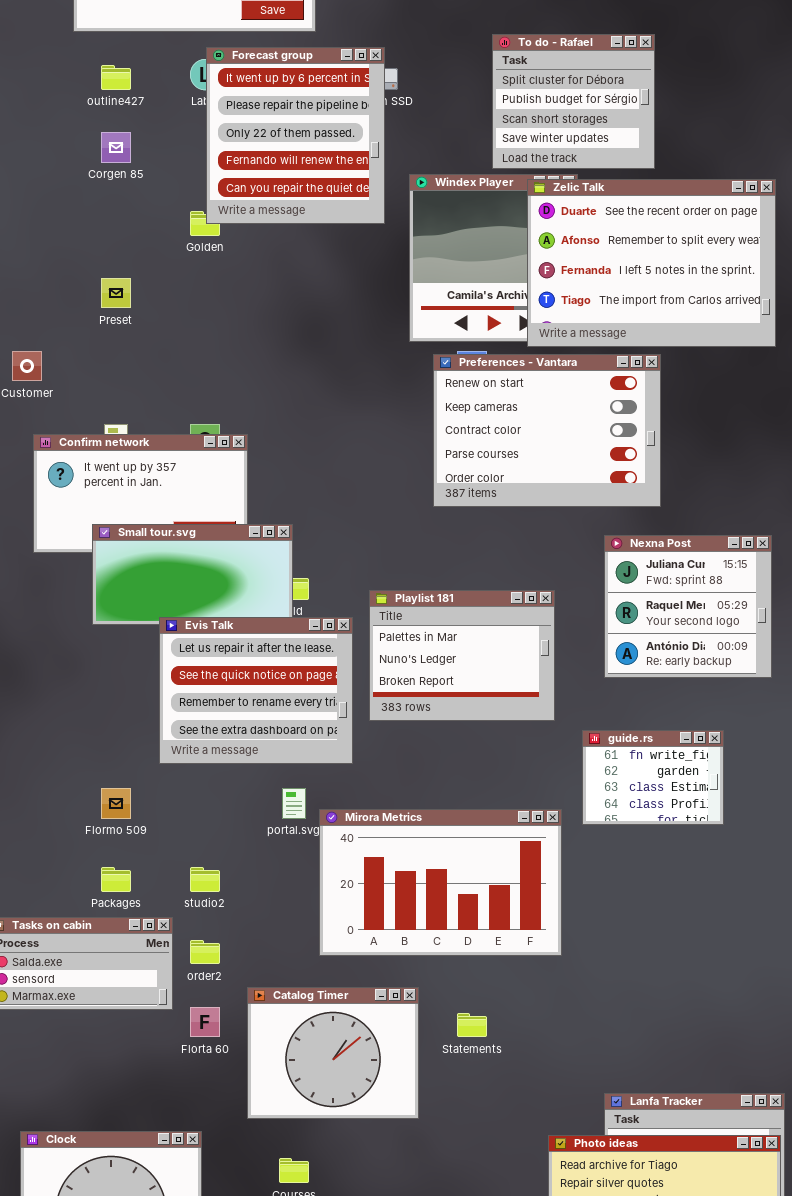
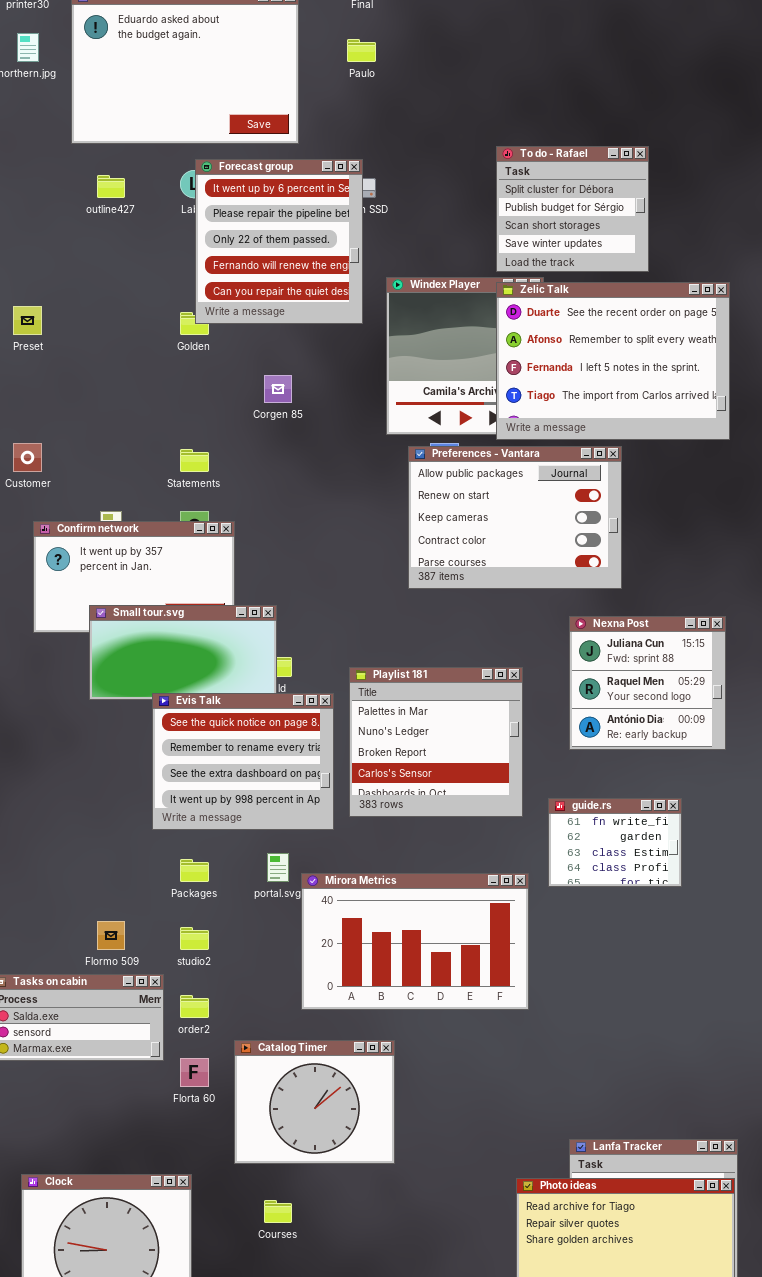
To do - Rafael: [492,34,655,169] -> [496,146,649,272], moved
Corgen 85: [101,132,131,163] -> [264,375,292,403], moved
Preset: [101,278,131,308] -> [13,306,42,335], moved
Preferences - Vantara: [433,354,661,507] -> [408,446,622,589], scrolled up 1 row
Playlist 181: [369,590,555,721] -> [349,667,523,817], resized
Evis Talk: [159,617,353,764] -> [152,693,334,830], scrolled down 1 row
Flormo 509: [101,788,131,819] -> [97,921,125,950], moved
Packages: [101,867,131,892] -> [180,859,209,882], moved
Statements: [457,1013,487,1037] -> [180,449,209,472], moved

